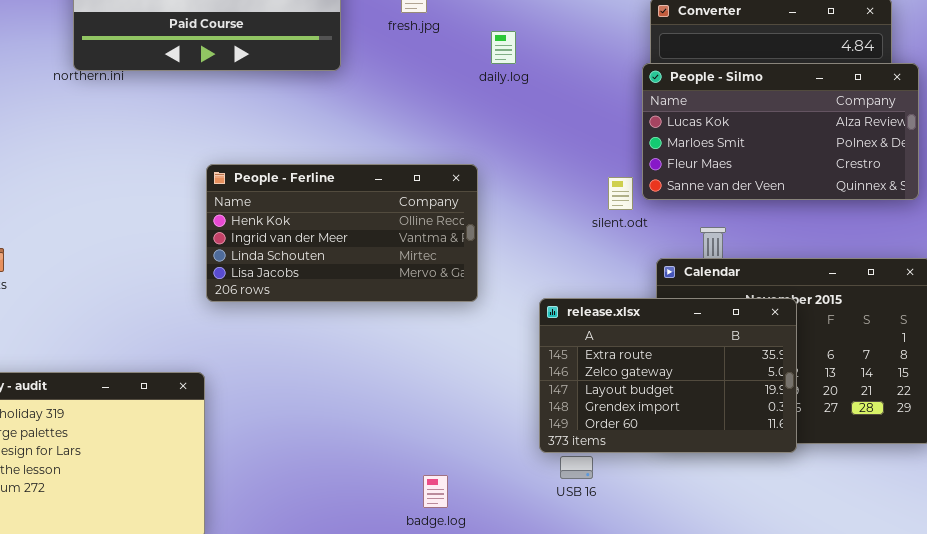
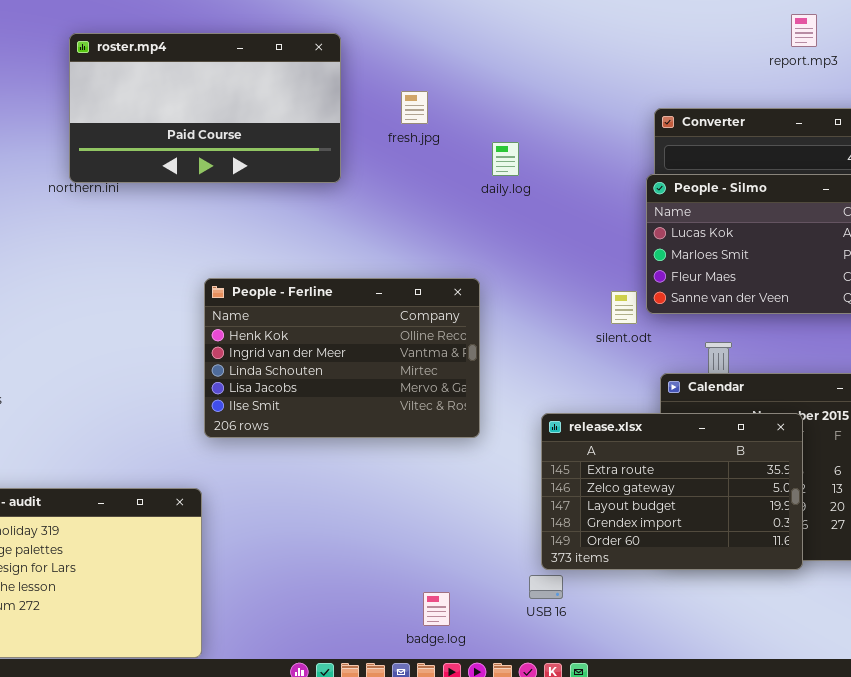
People - Ferline: [206,164,478,302] -> [204,278,480,438], resized
USB 16: [560,456,593,479] -> [529,575,563,599], moved

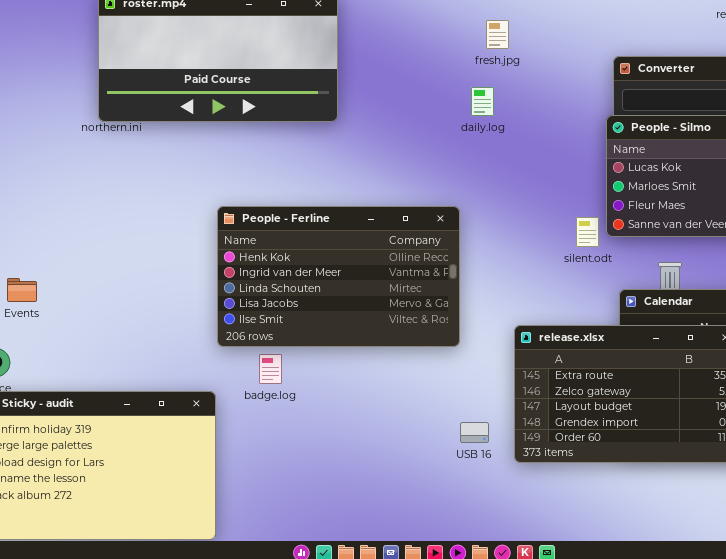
fresh.jpg: [401,91,428,124] -> [486,20,509,49], moved
USB 16: [529,575,563,599] -> [460,422,489,443], moved
badge.log: [423,592,450,626] -> [259,354,282,384], moved

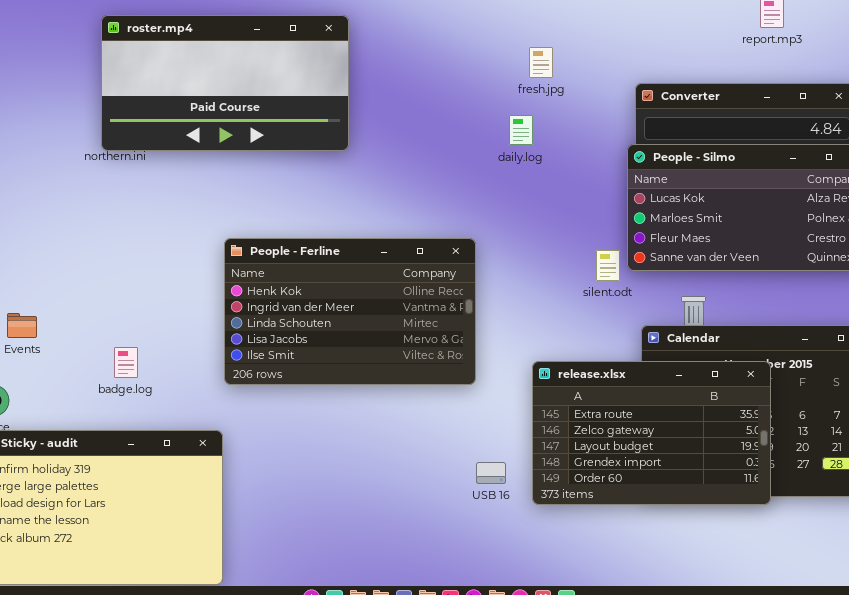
fresh.jpg: [486,20,509,49] -> [529,47,553,78], moved
daily.log: [471,87,494,116] -> [509,115,533,145], moved
badge.log: [259,354,282,384] -> [114,347,138,378], moved

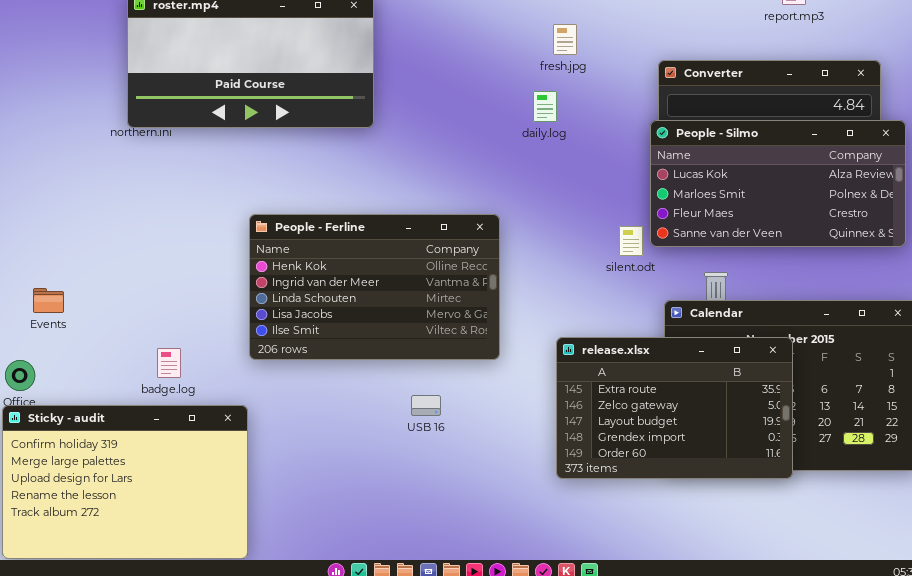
badge.log: [114,347,138,378] -> [157,348,181,378], moved
USB 16: [476,462,506,484] -> [411,395,441,416], moved

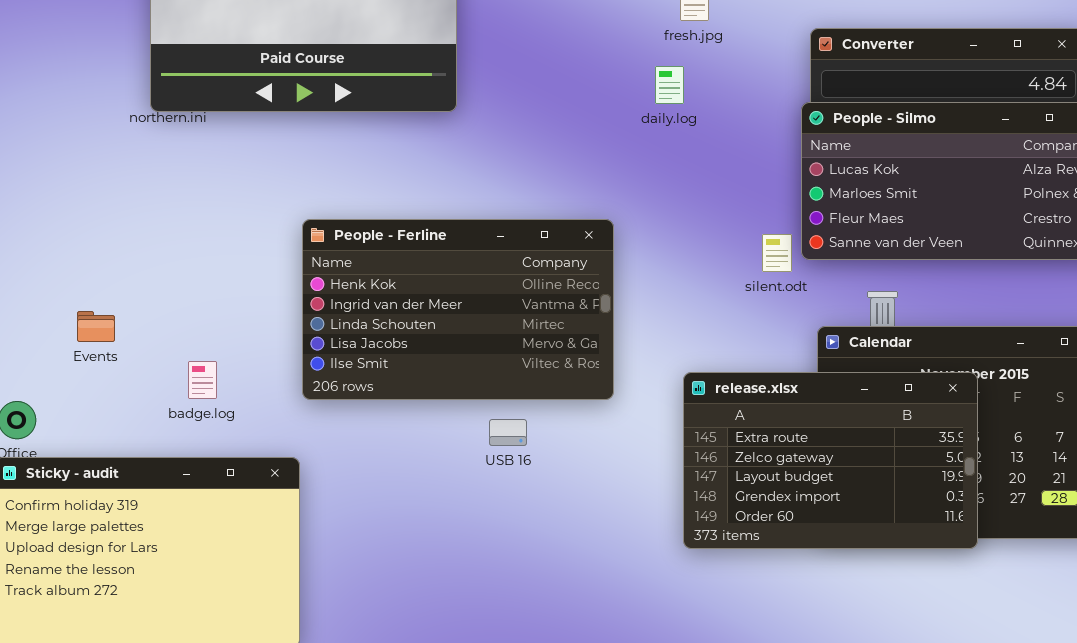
Events: [33,288,64,313] -> [77,311,115,342], moved
badge.log: [157,348,181,378] -> [188,361,217,399], moved
USB 16: [411,395,441,416] -> [489,419,527,446], moved

